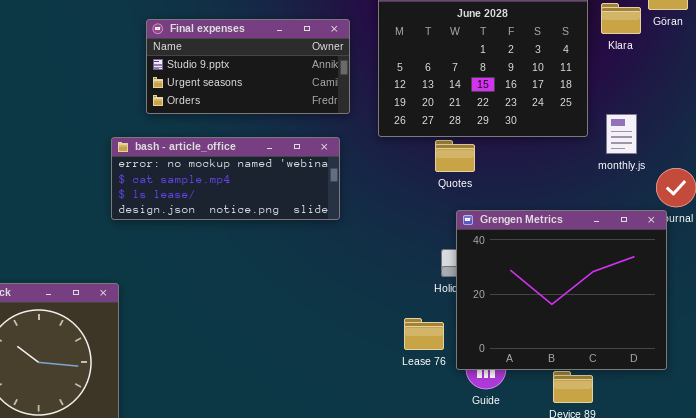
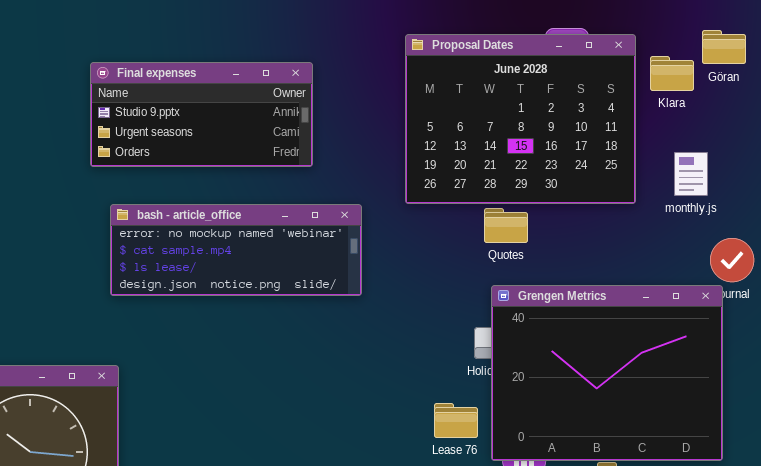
Final expenses: [146,19,350,114] -> [90,62,313,167], moved
monthly.js: [606,114,637,154] -> [674,152,708,196], moved
Quotes: [435,140,475,172] -> [484,208,528,243], moved

